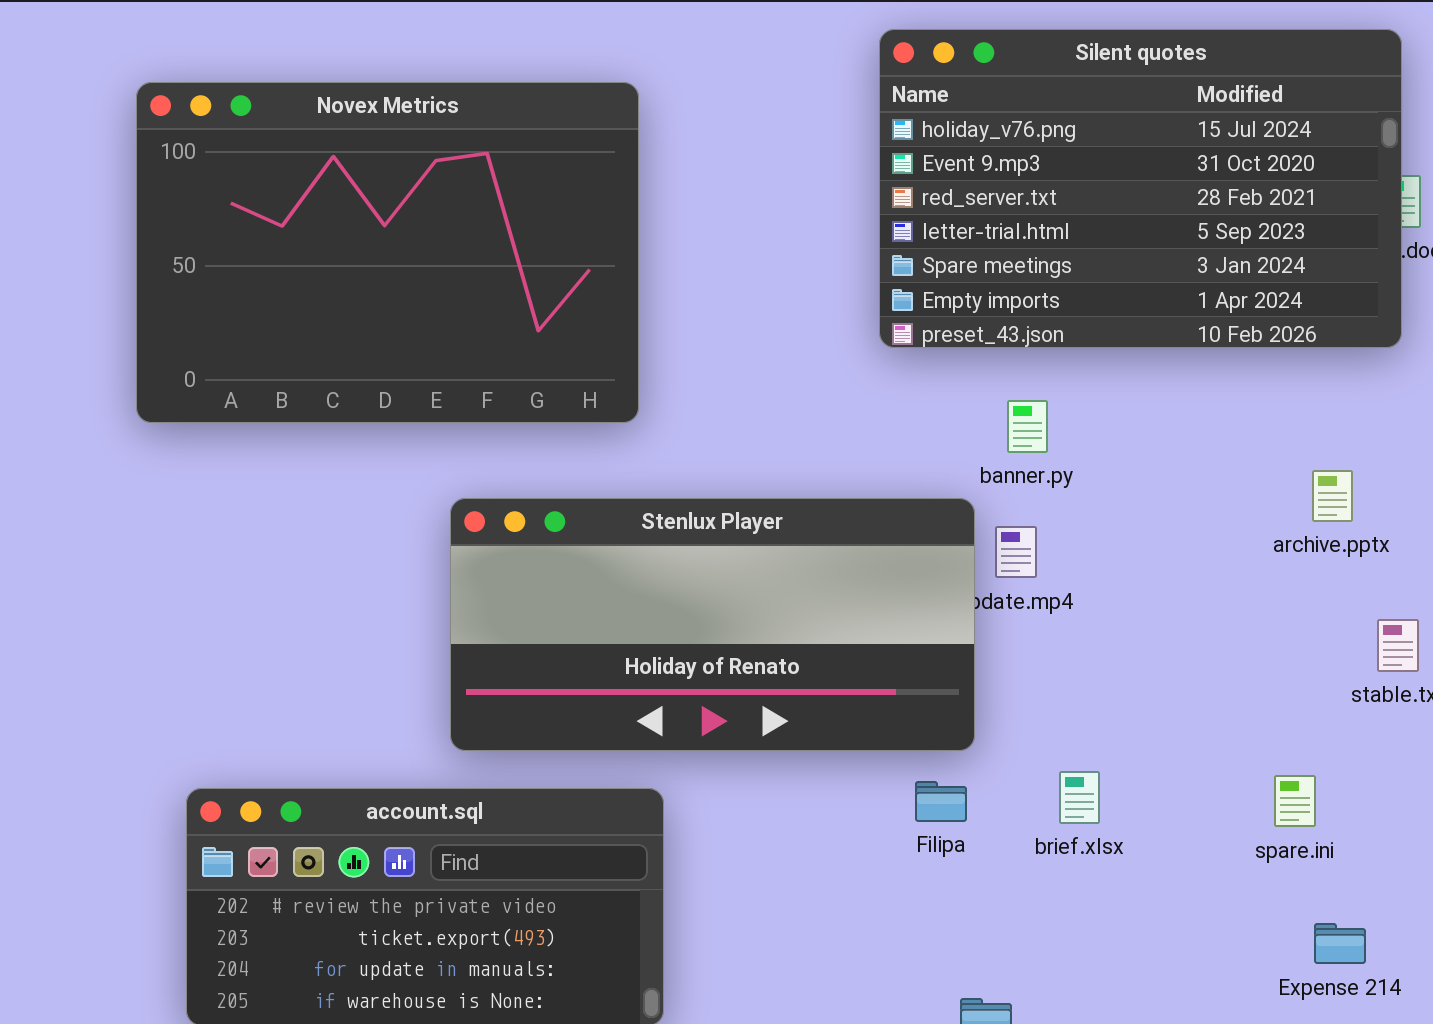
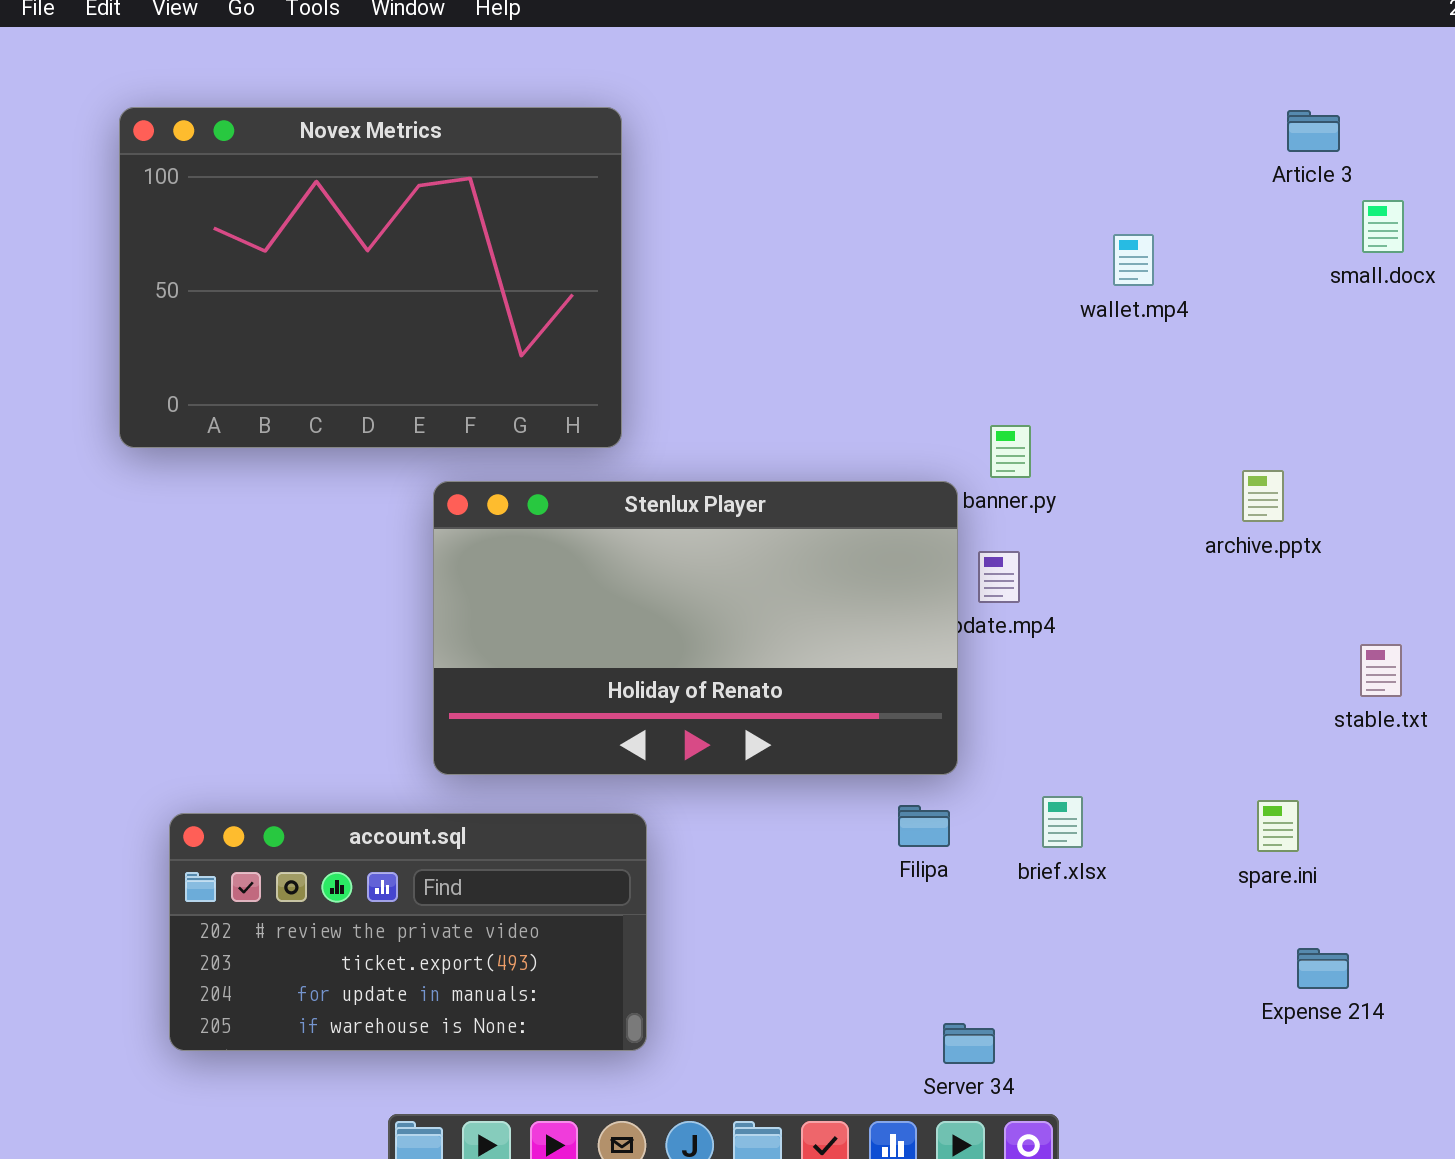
Silent quotes: [879,29,1402,348] -> none, closed
archive.pptx: [1312,470,1353,522] -> [1242,470,1284,522], moved
Stenlux Player: [450,498,975,751] -> [433,481,958,775], resized

